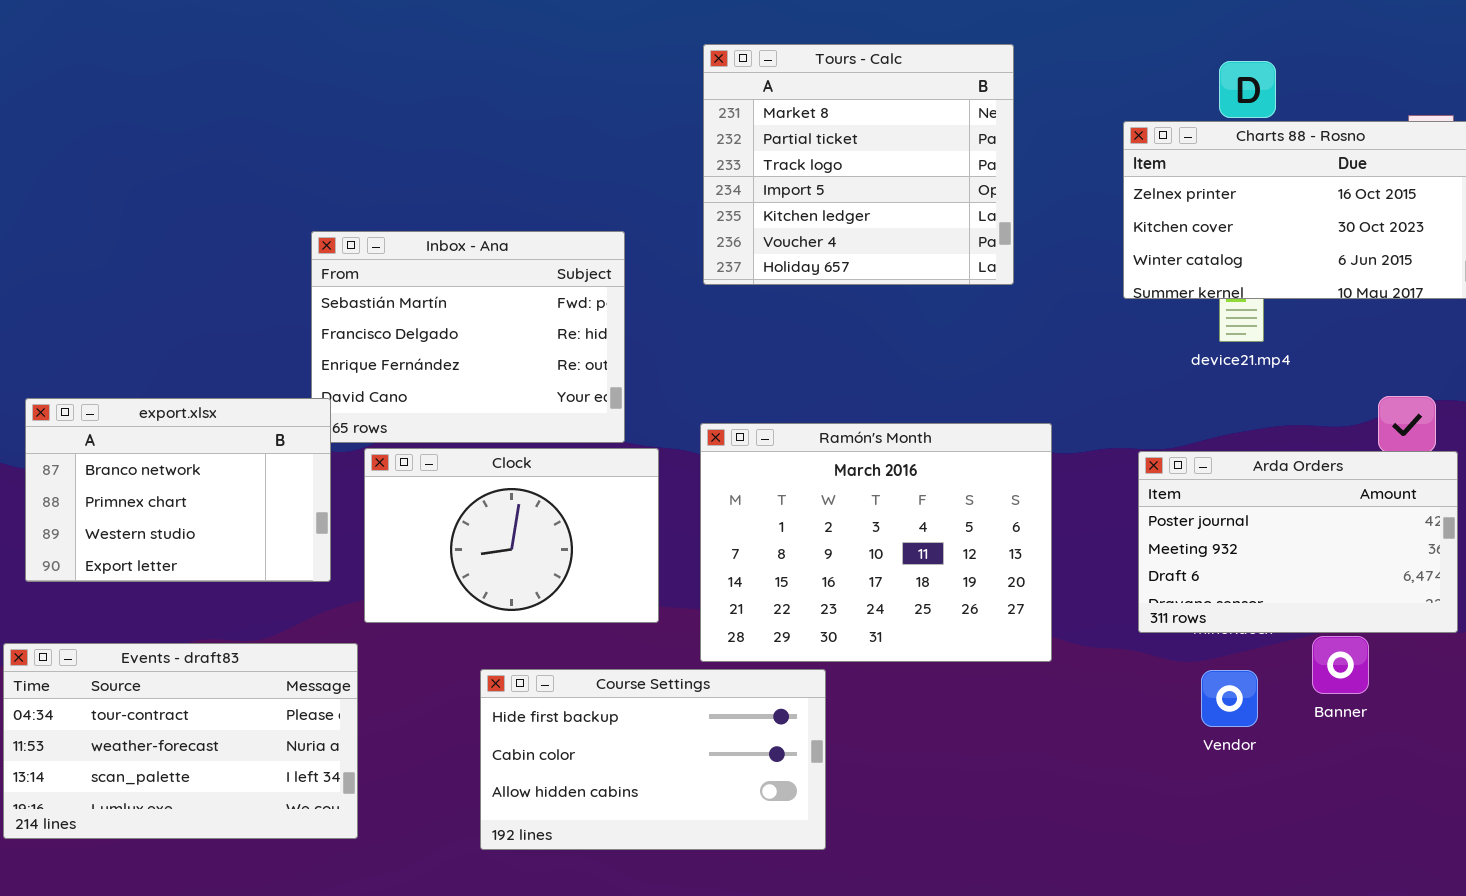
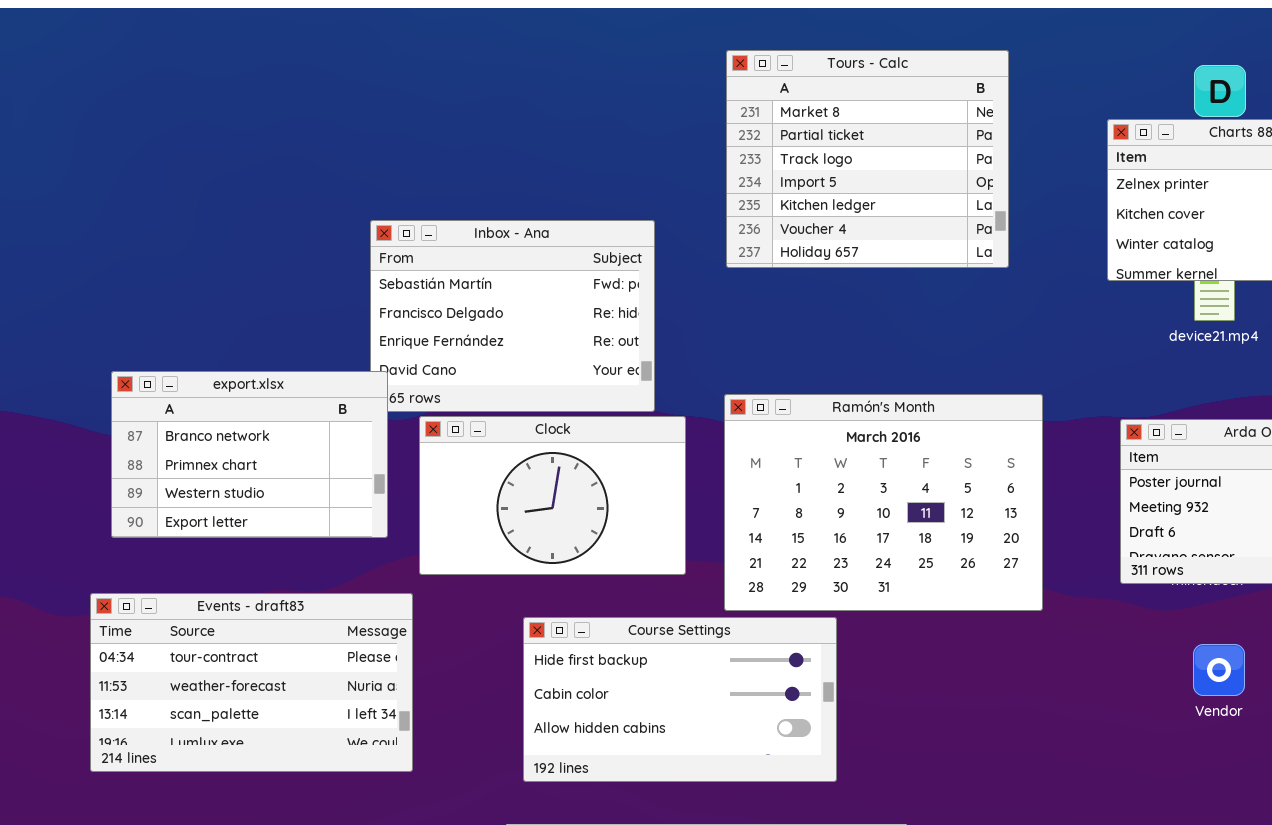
Vendor: [1201,670,1258,727] -> [1193,644,1245,696], moved

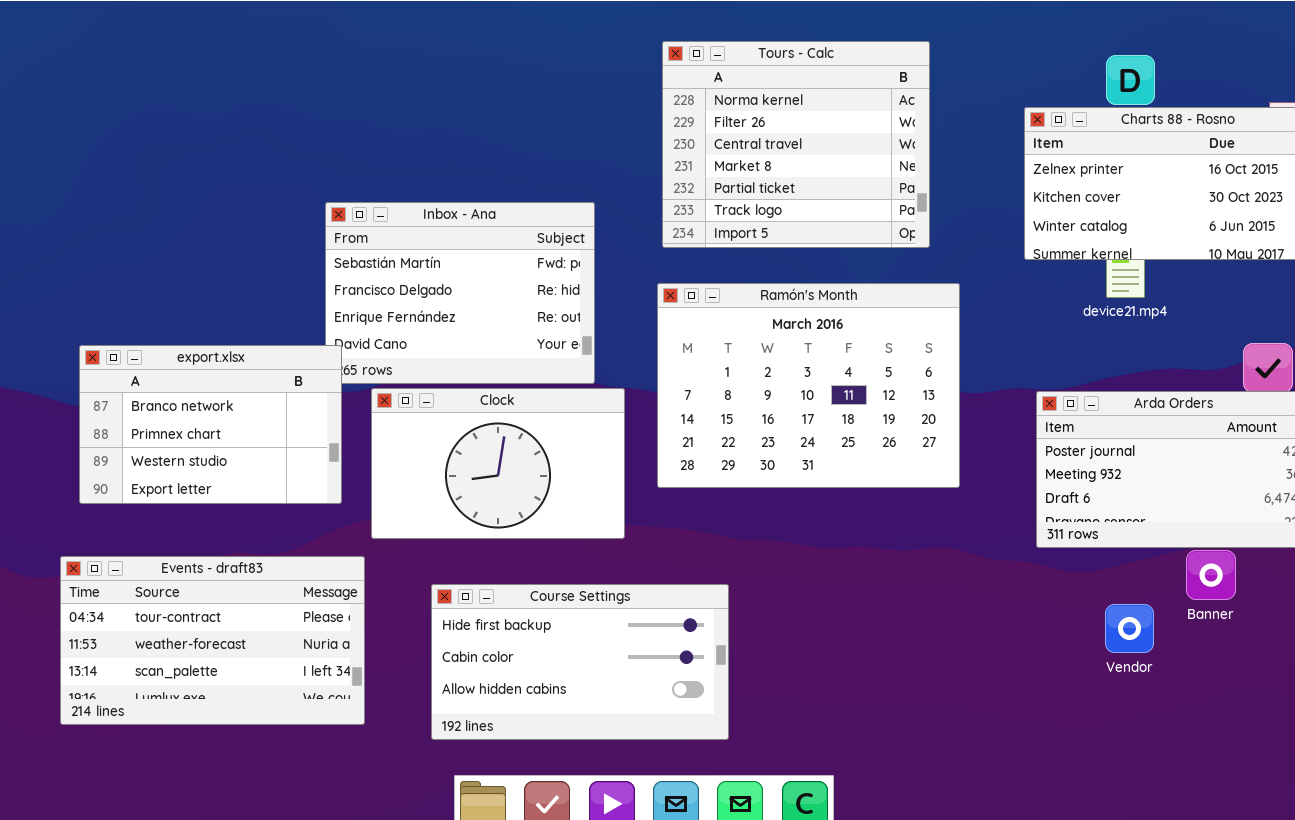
Tours - Calc: [726,50,1009,268] -> [662,41,930,248], scrolled up 3 rows
Ramón's Month: [724,394,1043,611] -> [657,283,960,488], moved
Course Settings: [523,617,837,782] -> [431,584,729,740], moved

